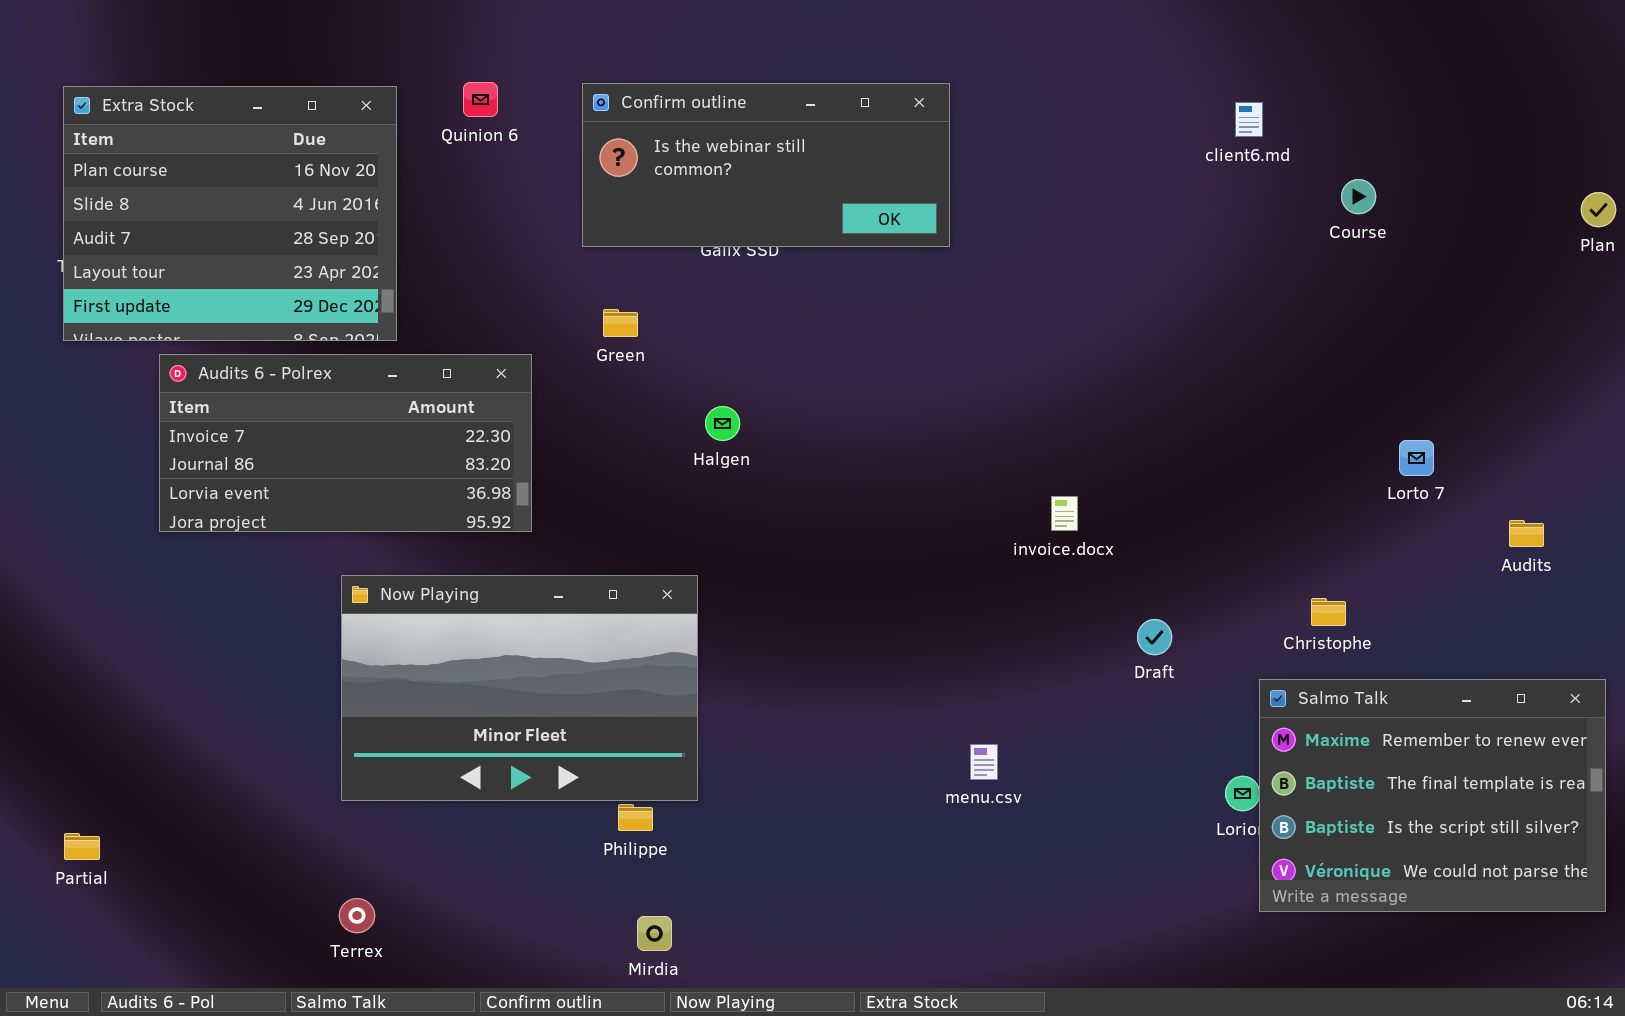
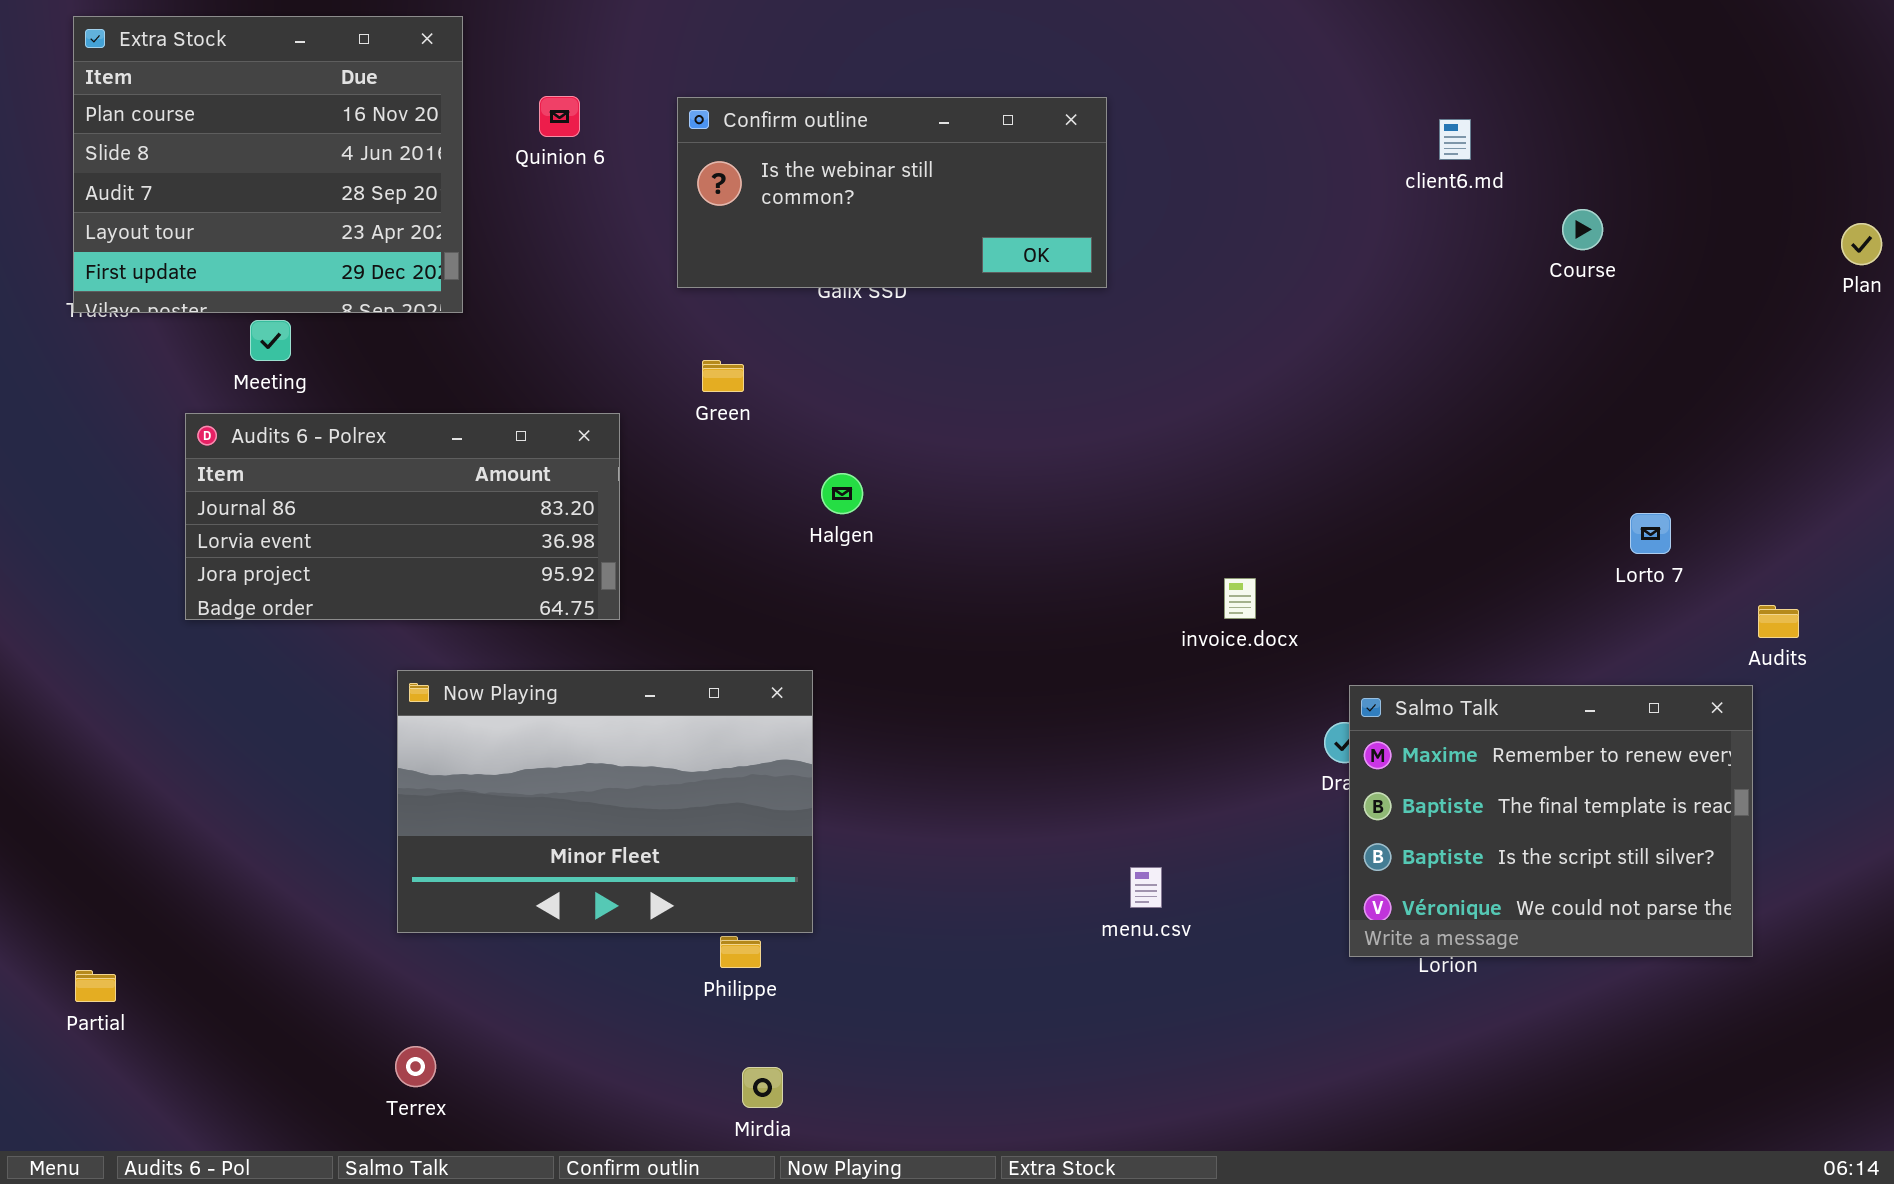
Extra Stock: [63,86,397,341] -> [73,16,463,313], moved
Audits 6 - Polrex: [159,354,532,532] -> [185,413,620,620], scrolled down 1 row
Salmo Talk: [1259,679,1606,912] -> [1349,685,1753,957], moved

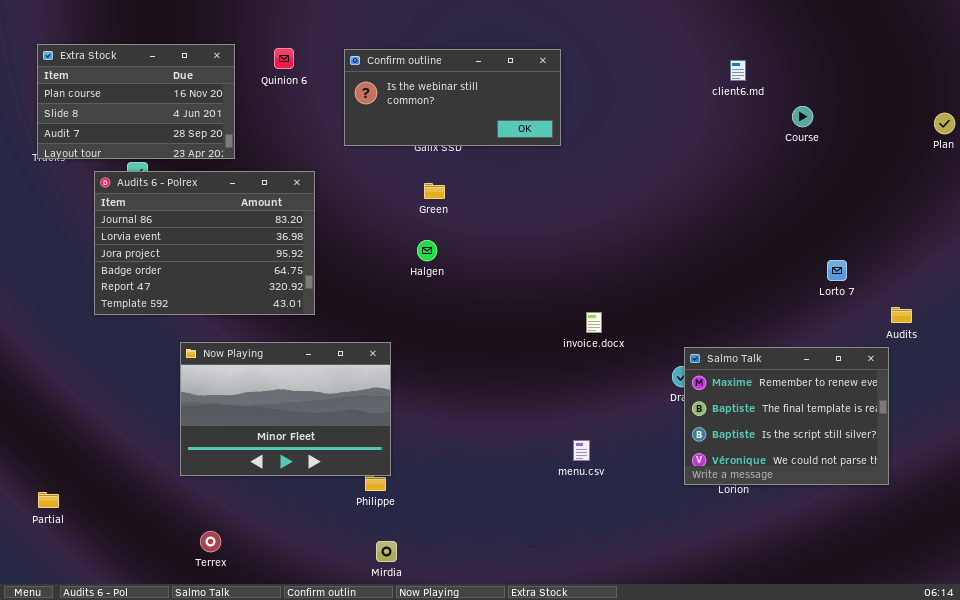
Extra Stock: [73,16,463,313] -> [37,44,235,159], resized
Green: [702,360,744,392] -> [424,183,445,199], moved
Audits 6 - Polrex: [185,413,620,620] -> [94,171,315,315], resized
invoice.docx: [1224,578,1256,619] -> [586,312,602,333], moved
Now Playing: [397,670,813,933] -> [180,342,391,476], moved

